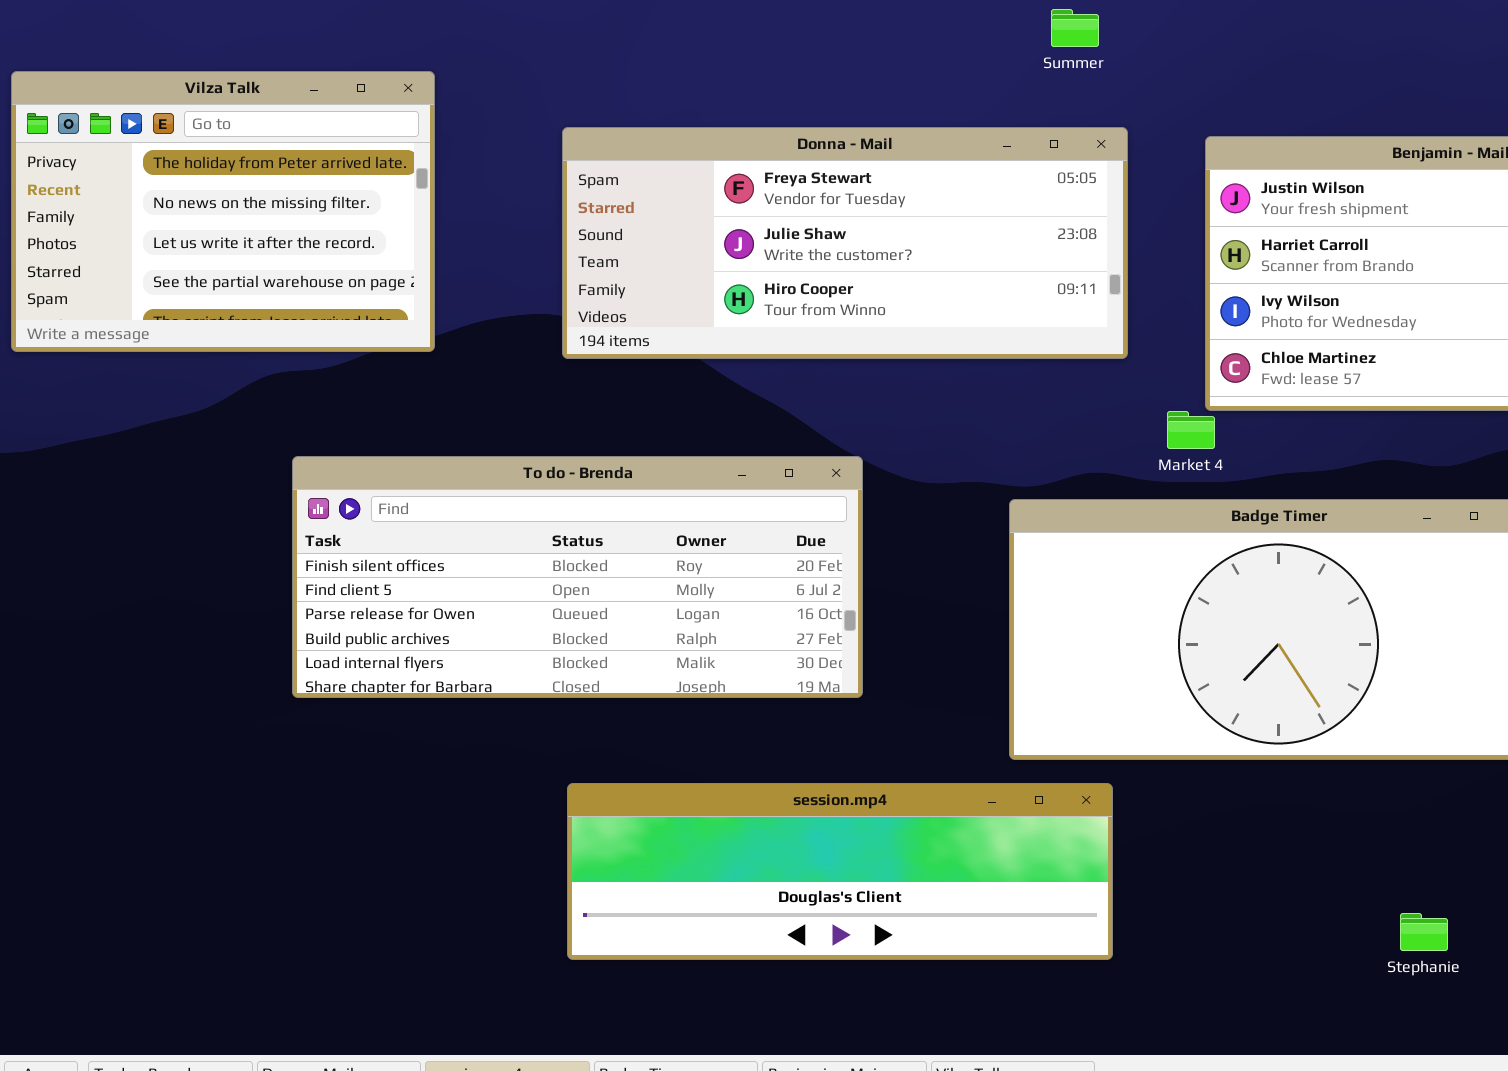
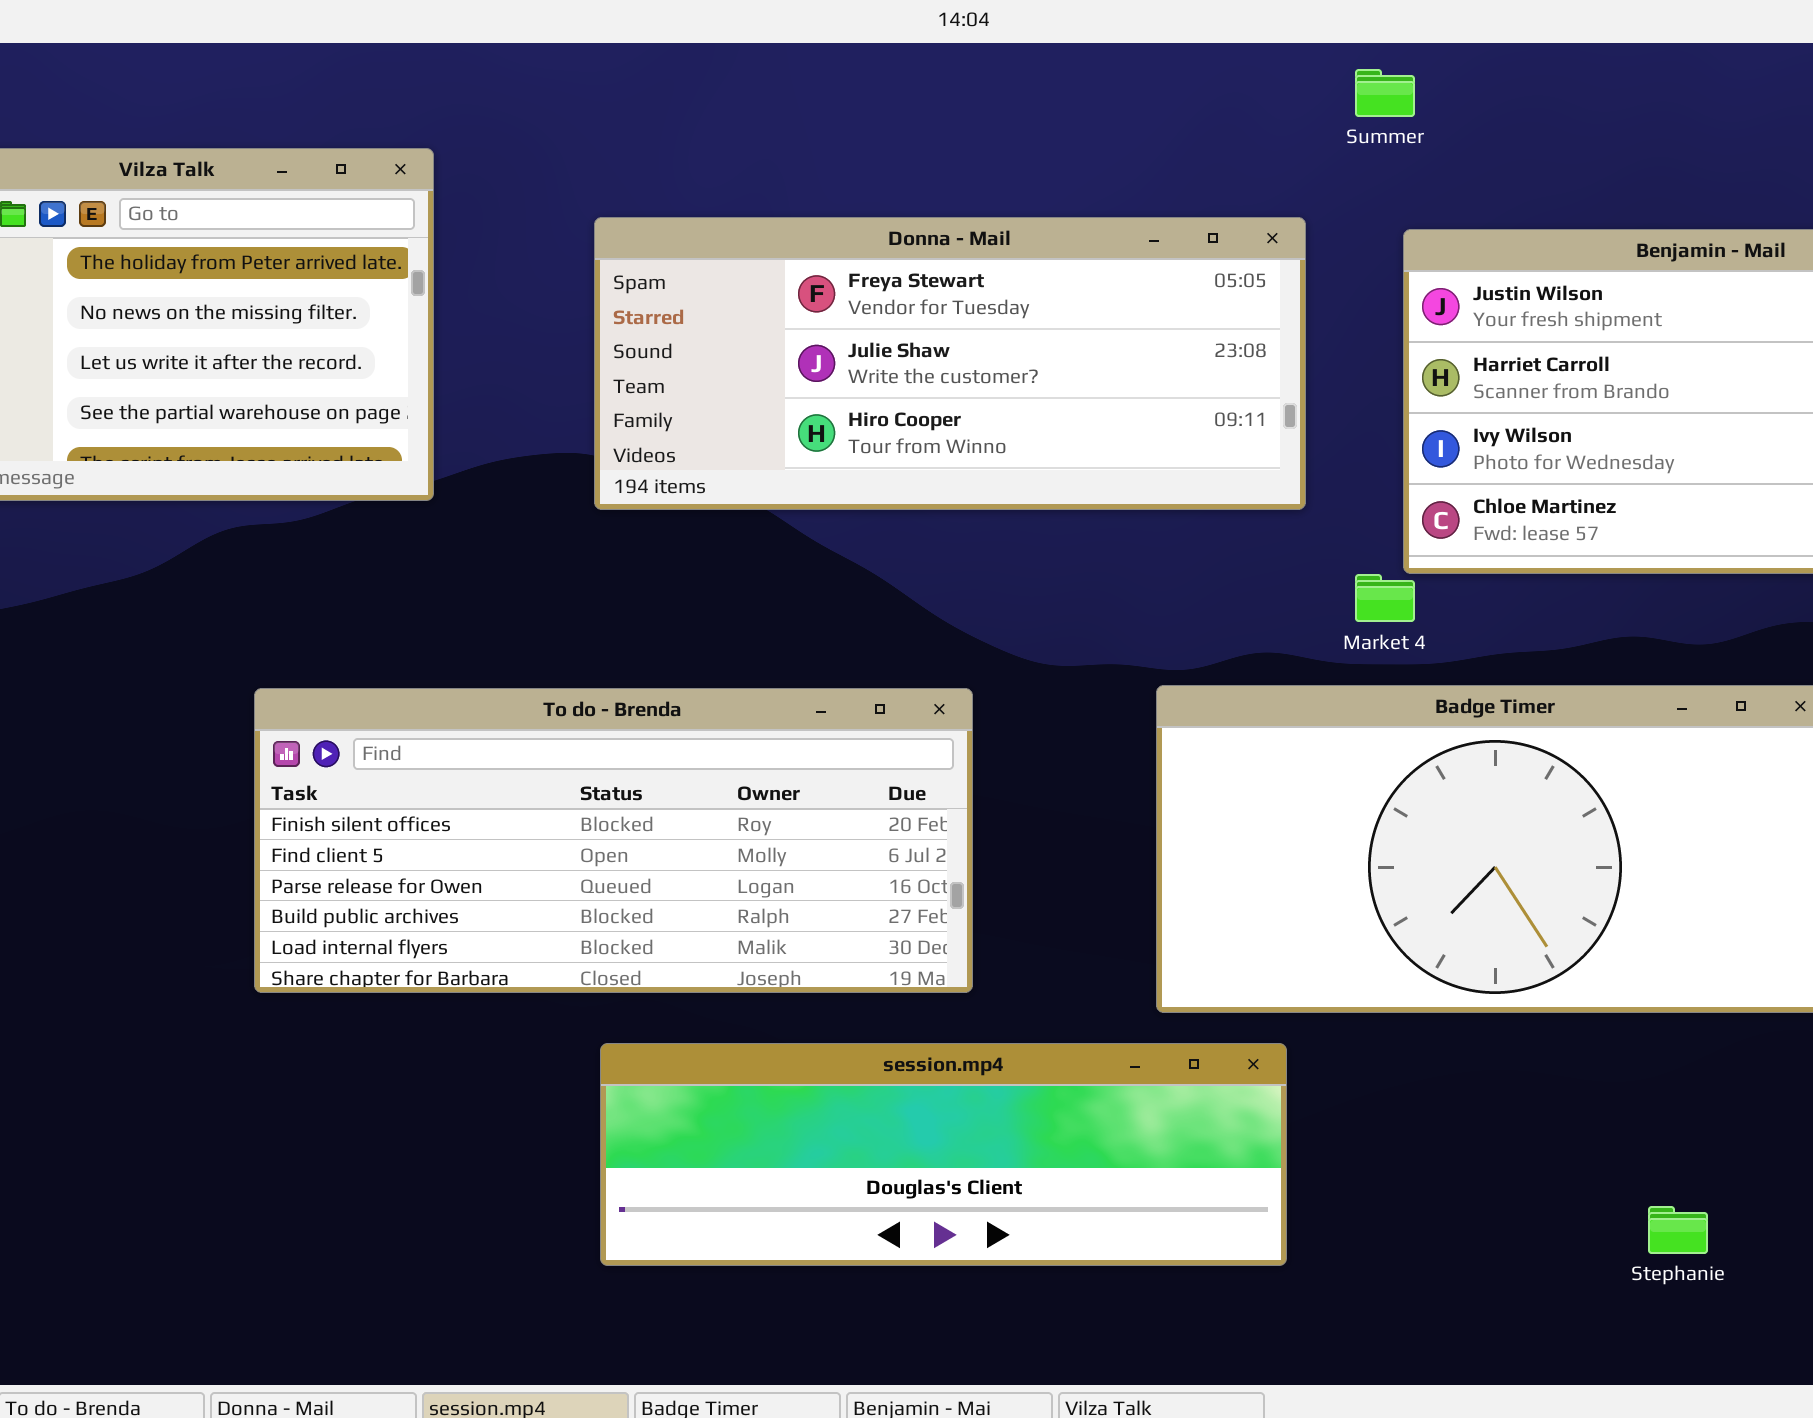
Summer: [1051,9,1099,47] -> [1355,69,1415,117], moved
To do - Brenda: [292,456,863,698] -> [254,688,973,993], moved

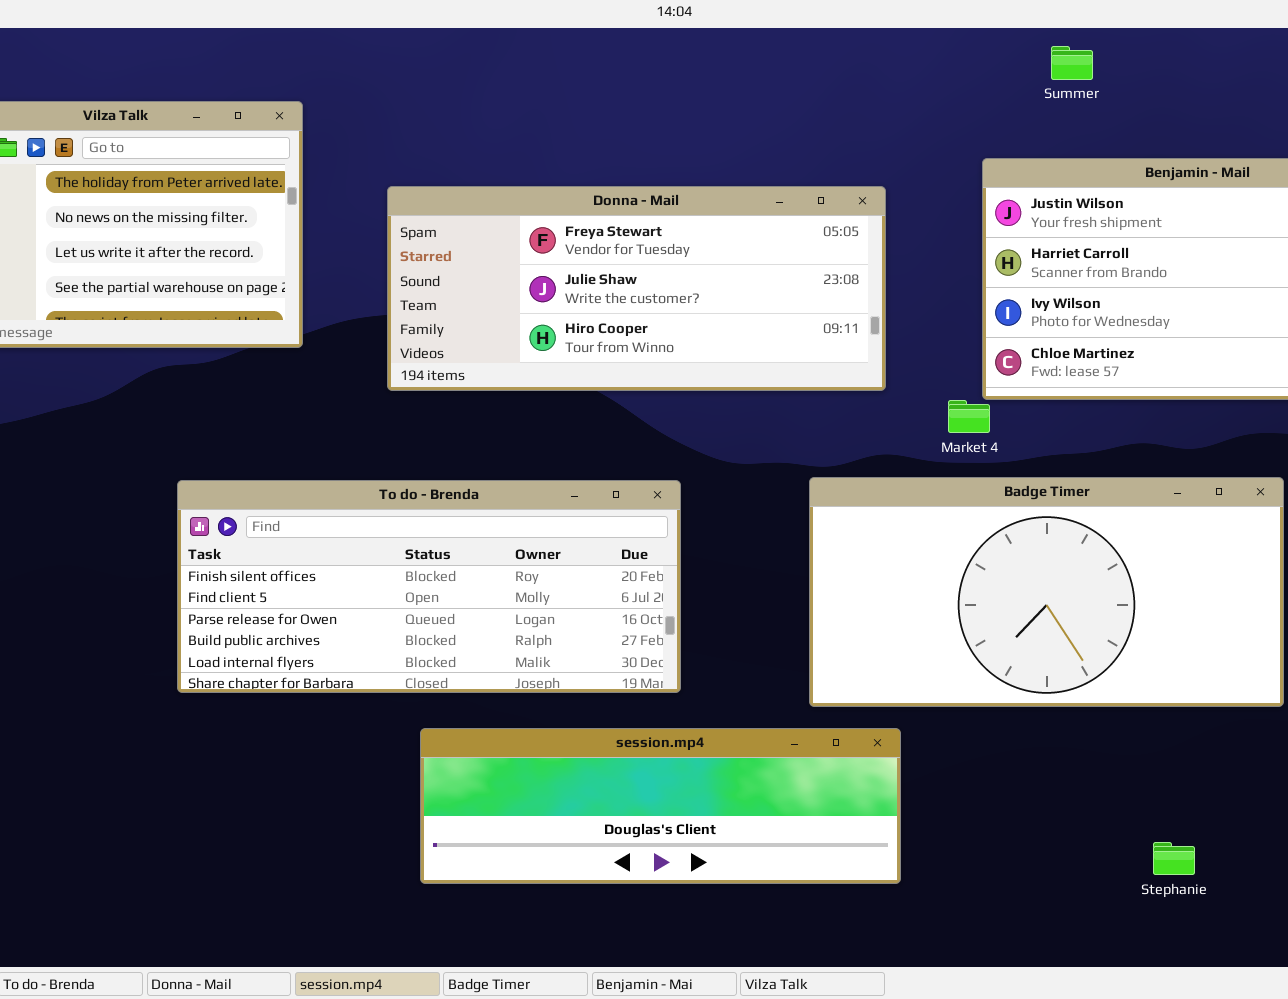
Summer: [1355,69,1415,117] -> [1051,46,1093,80], moved
Donna - Mail: [594,217,1306,510] -> [387,186,886,391], moved

